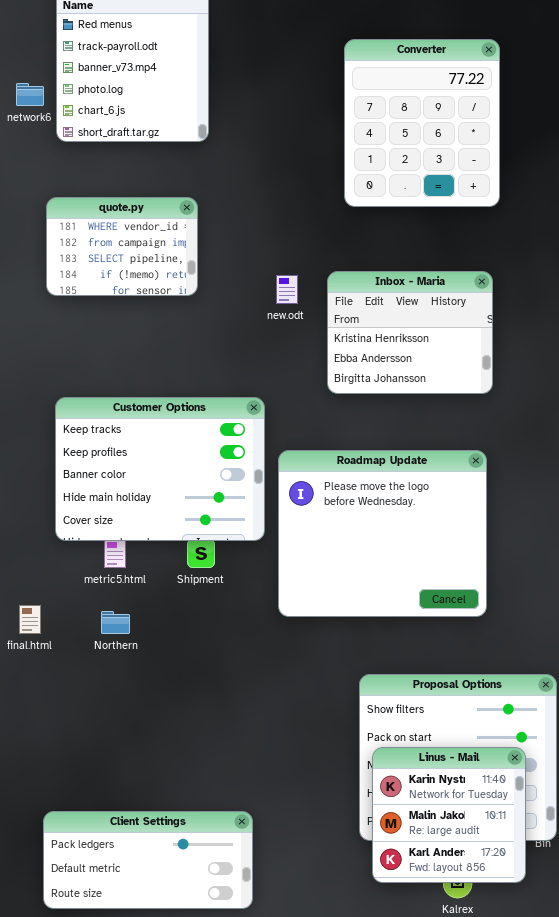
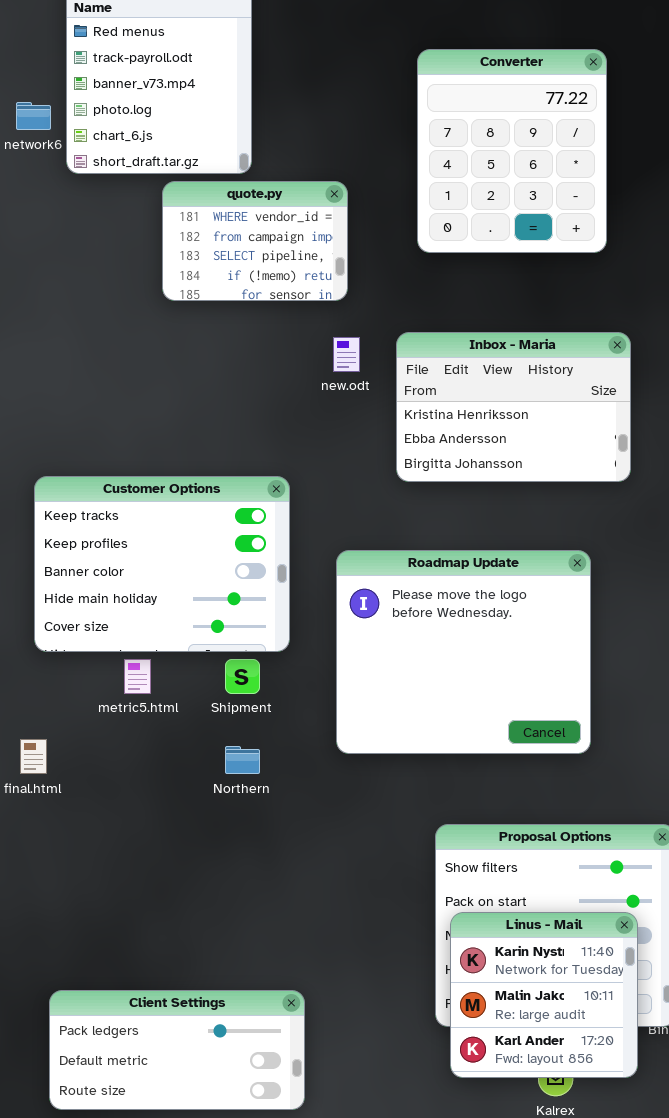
quote.py: [46,197,198,296] -> [162,181,348,301], moved
Inbox - Maria: [327,271,493,394] -> [396,332,631,482], resized
Customer Options: [55,397,265,541] -> [34,476,290,652], moved
Northern: [101,611,130,634] -> [225,746,260,774], moved

